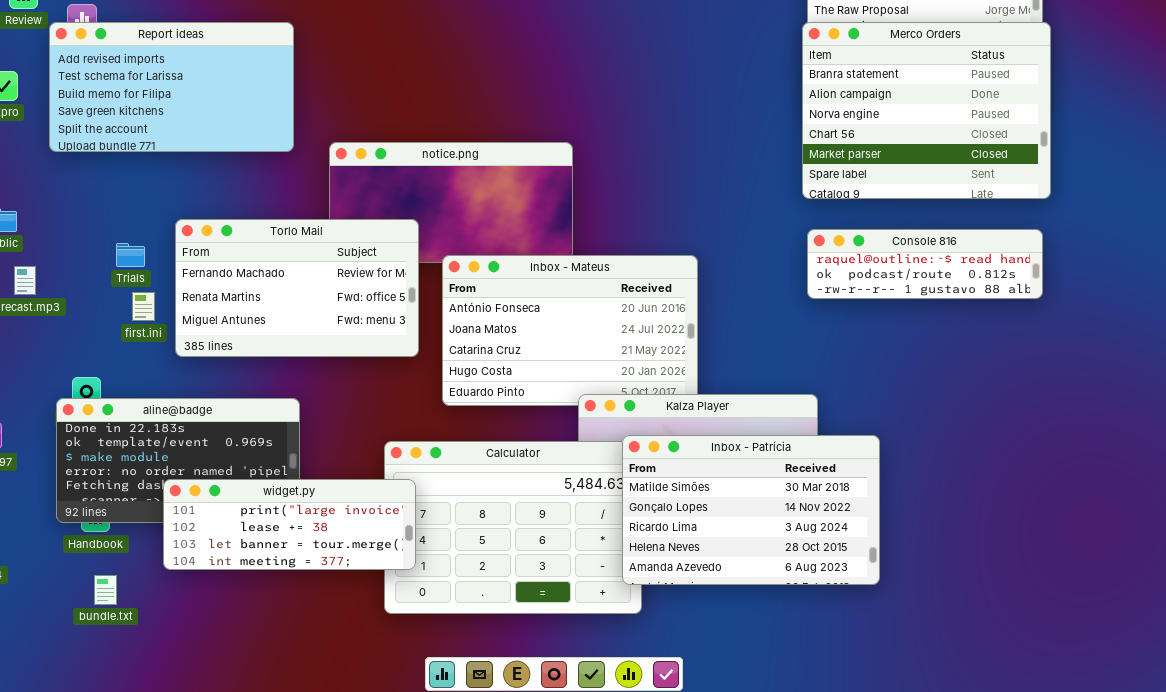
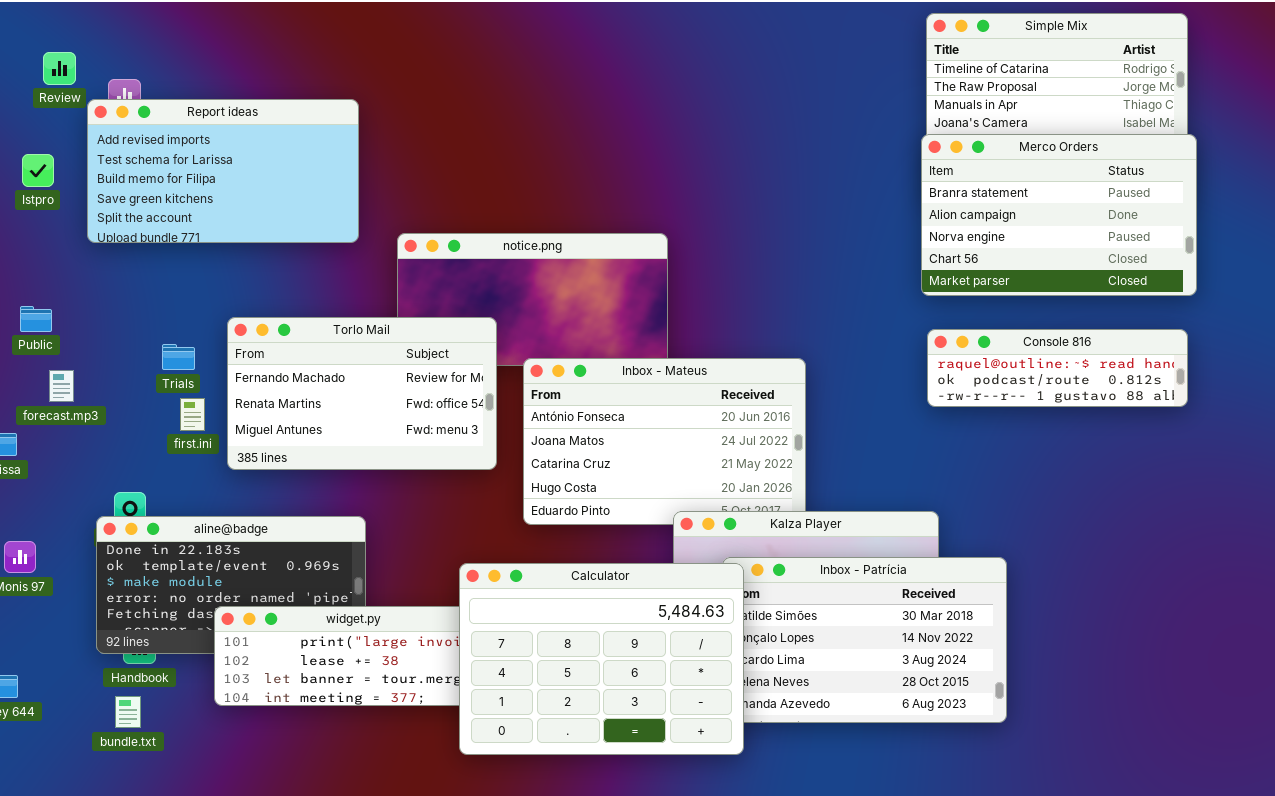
Merco Orders: [802,22,1051,199] -> [921,134,1197,296], resized
Calculator: [384,441,642,614] -> [459,563,744,755], raised
bundle.txt: [94,575,117,605] -> [115,696,141,728], moved

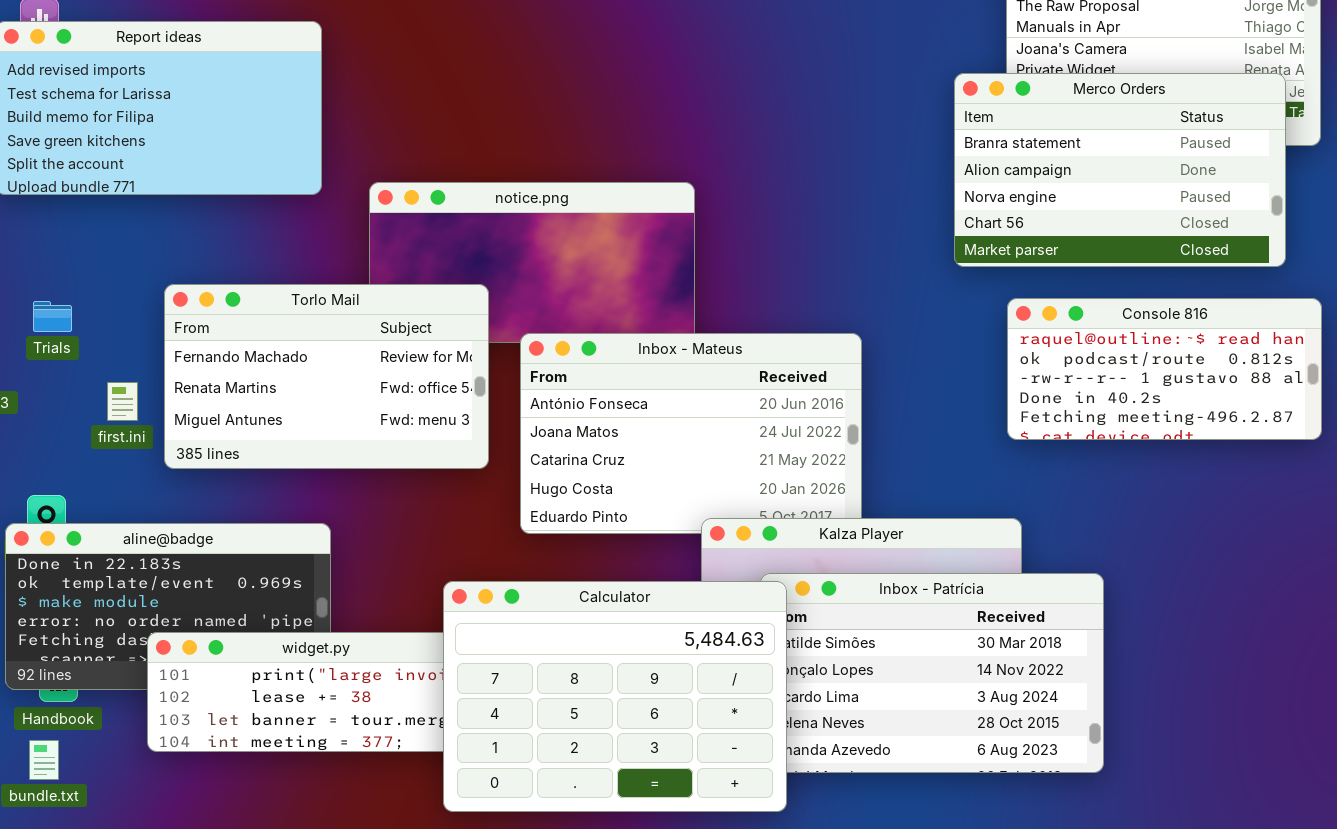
Merco Orders: [921,134,1197,296] -> [954,73,1286,267], moved
Console 816: [927,329,1188,407] -> [1007,298,1322,440], resized
Trials: [162,344,195,370] -> [33,301,72,332], moved

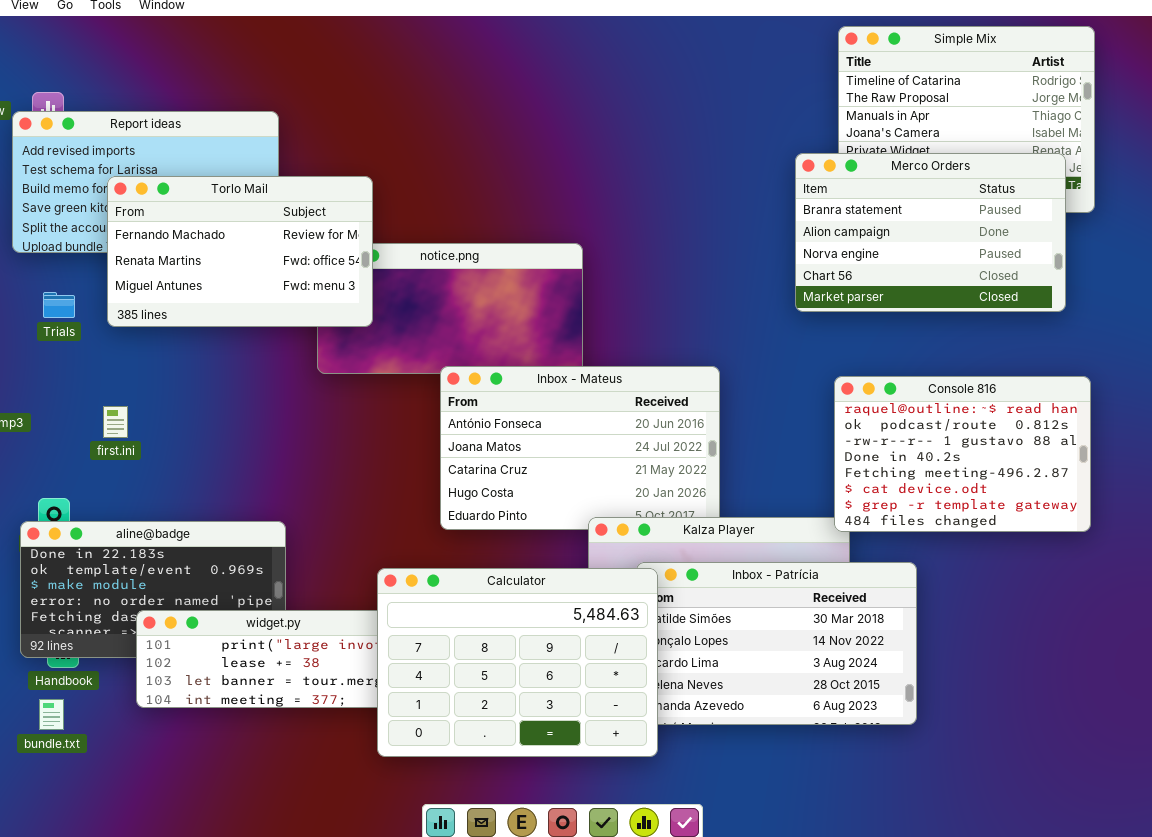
Torlo Mail: [164,284,489,469] -> [107,176,373,327], moved
Console 816: [1007,298,1322,440] -> [834,376,1091,532], moved, resized
Trials: [33,301,72,332] -> [43,292,75,318], moved

